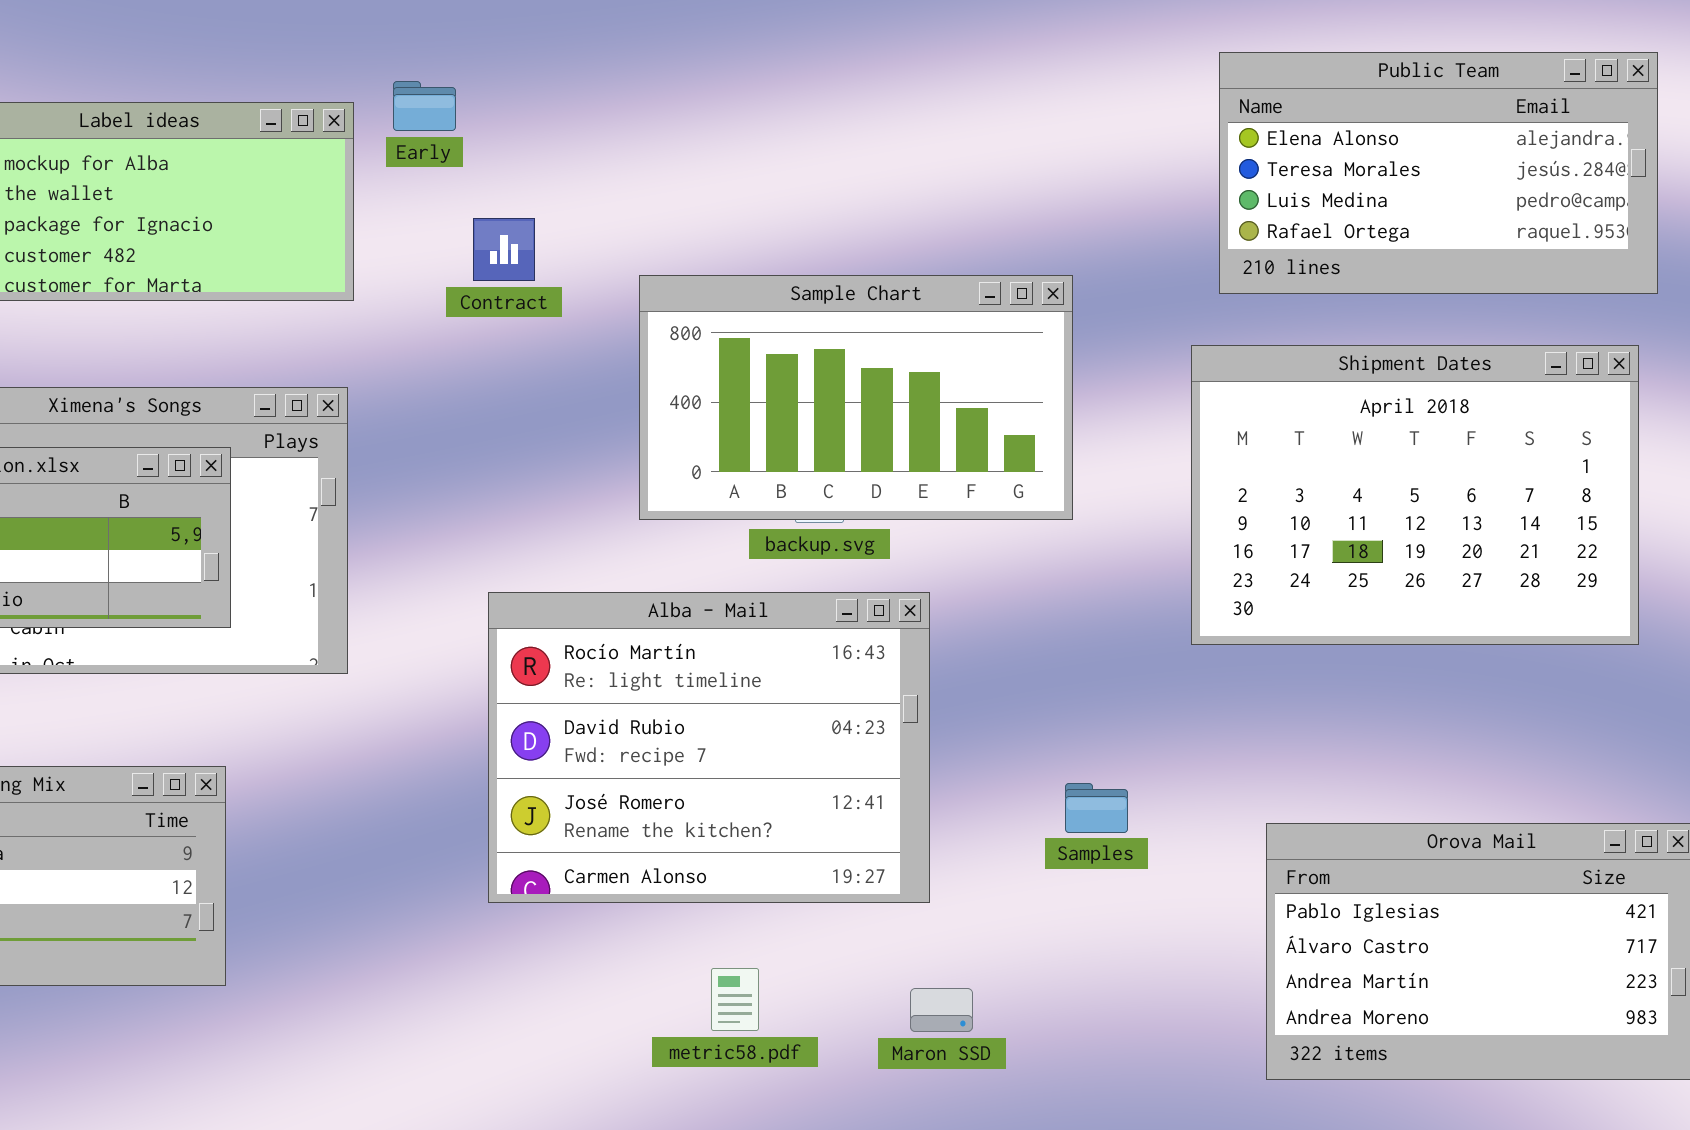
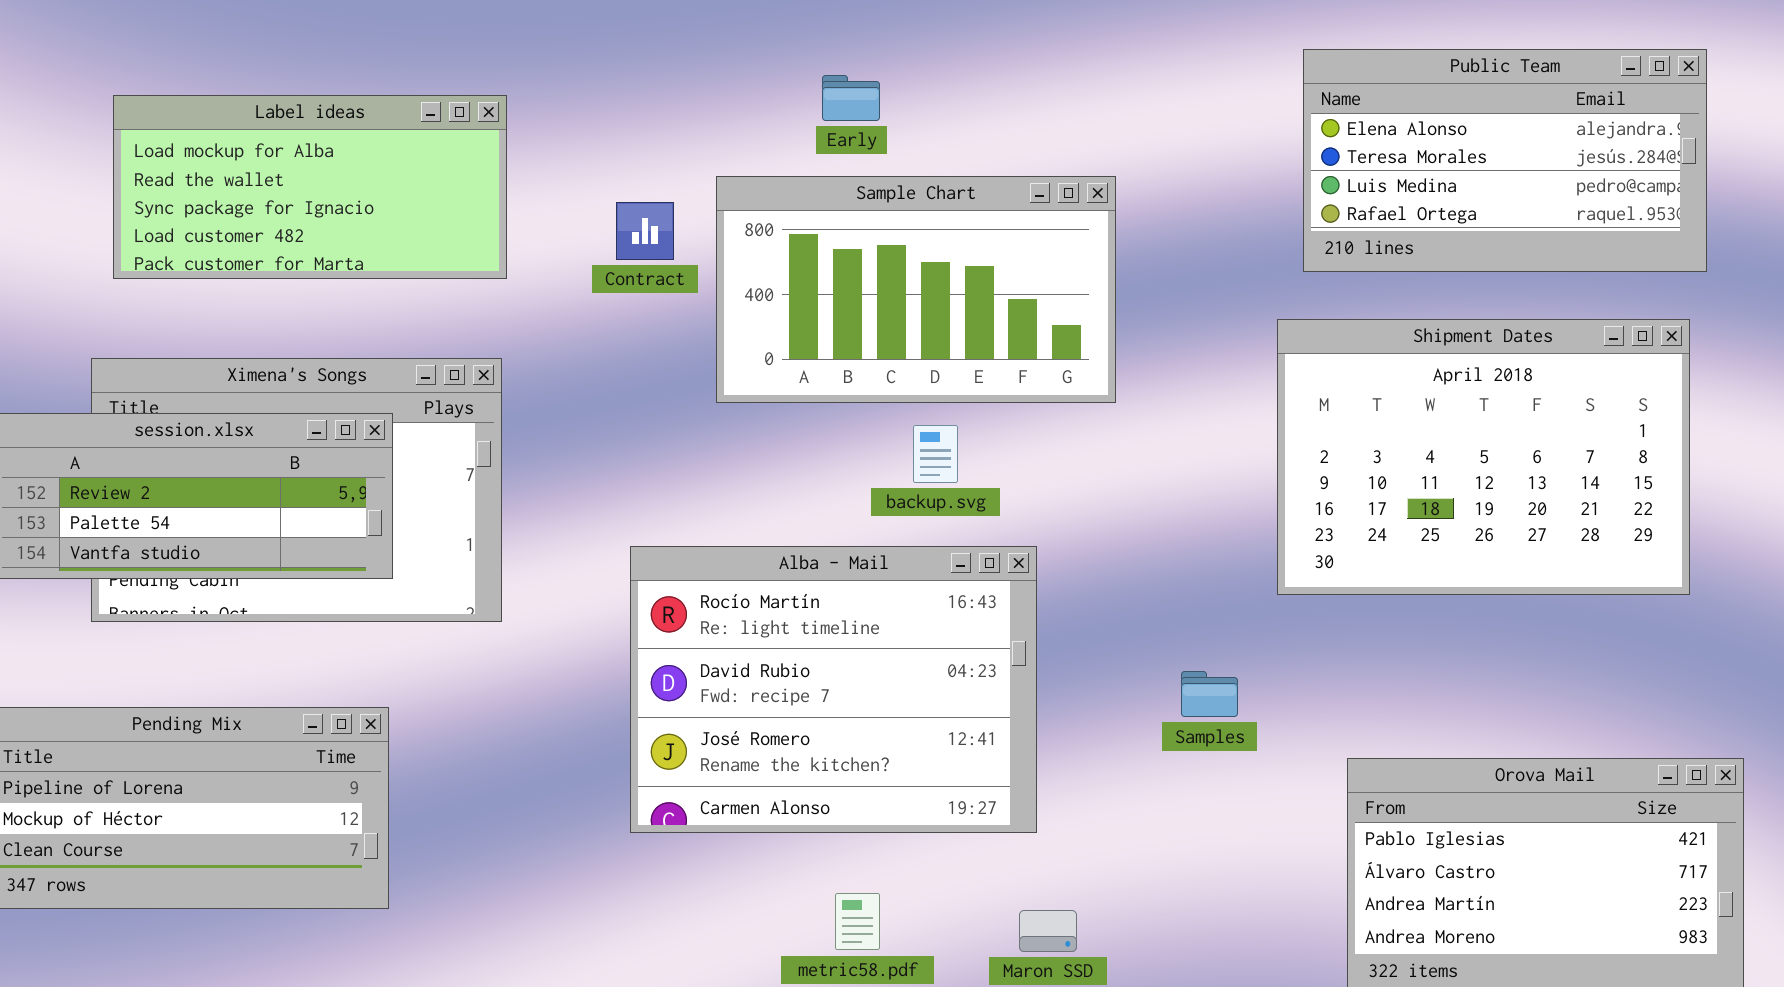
Early: [393,81,456,131] -> [822,75,880,121], moved
Sample Chart: [639,275,1073,520] -> [716,176,1116,403], moved
Samples: [1065,783,1128,833] -> [1181,671,1238,717], moved

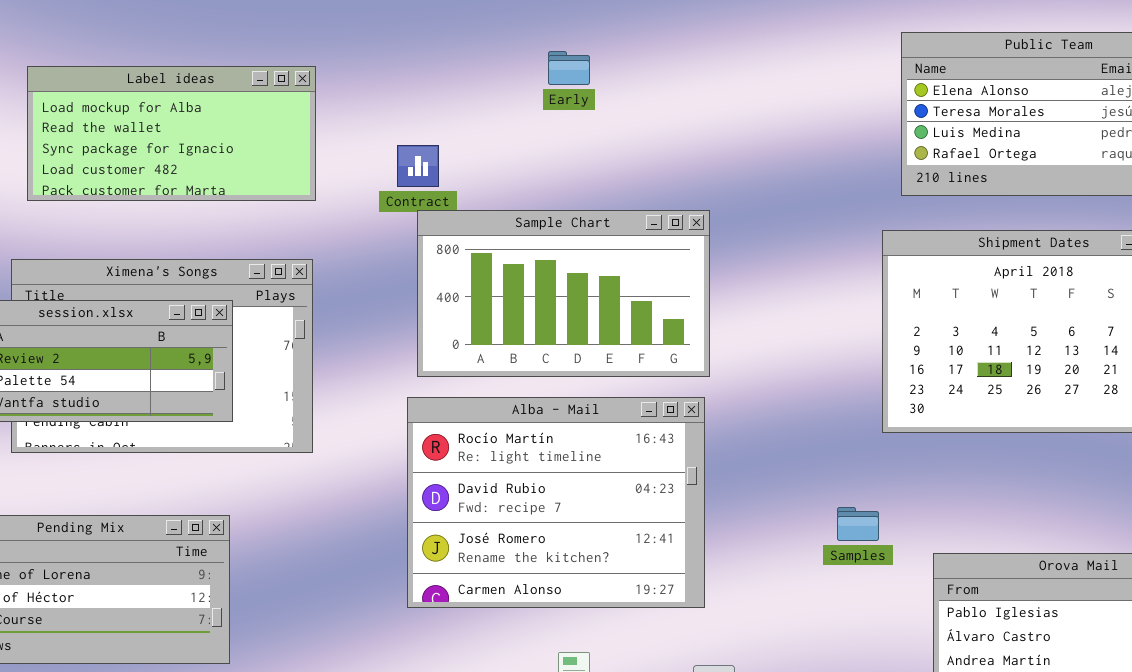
Sample Chart: [716,176,1116,403] -> [417,210,710,377], moved
Samples: [1181,671,1238,717] -> [837,507,879,541], moved

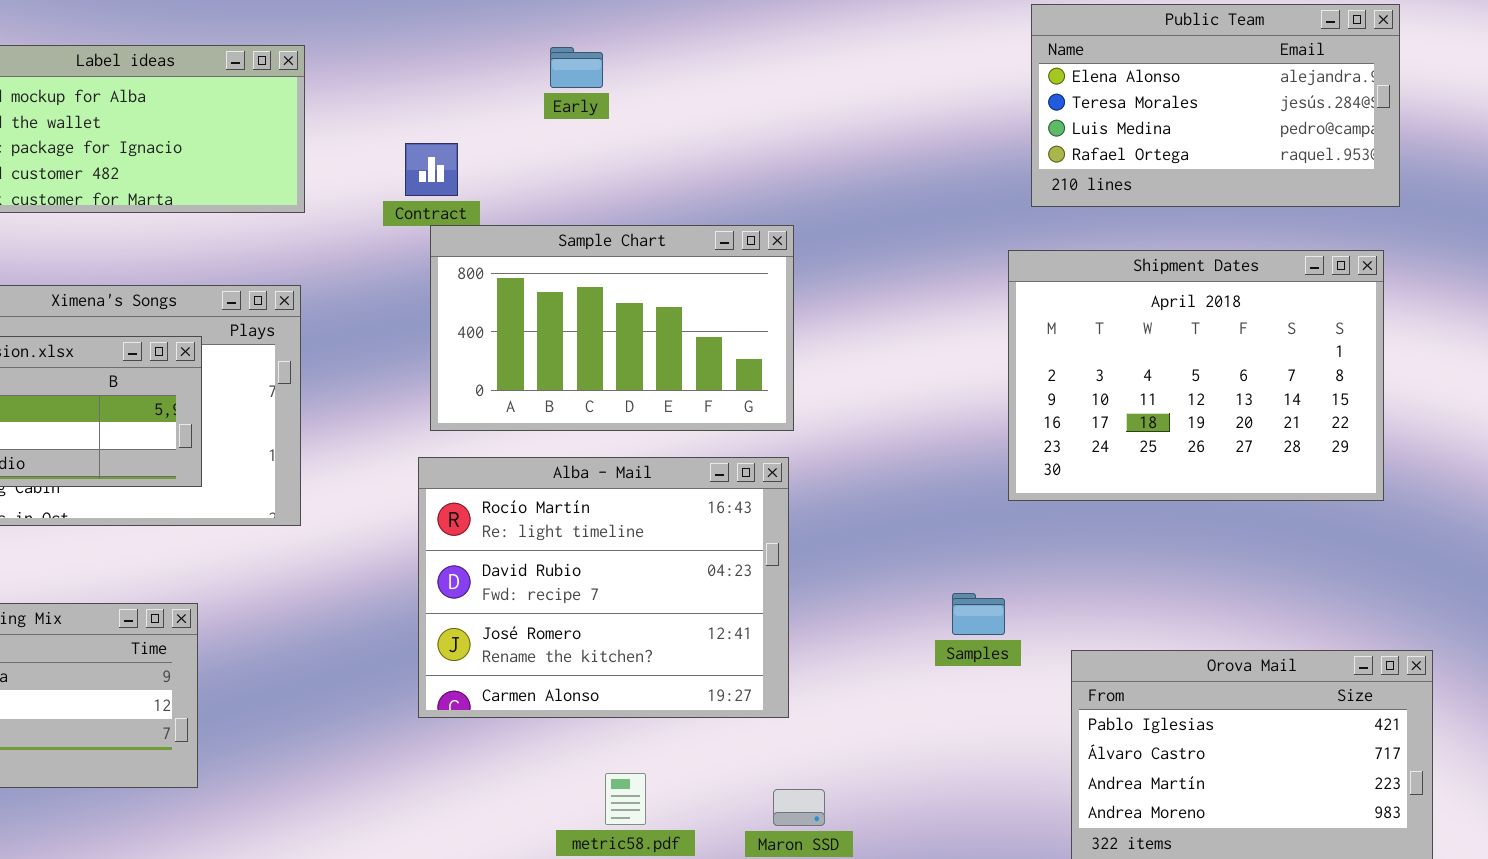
Early: [548,51,590,85] -> [550,47,603,88], moved

